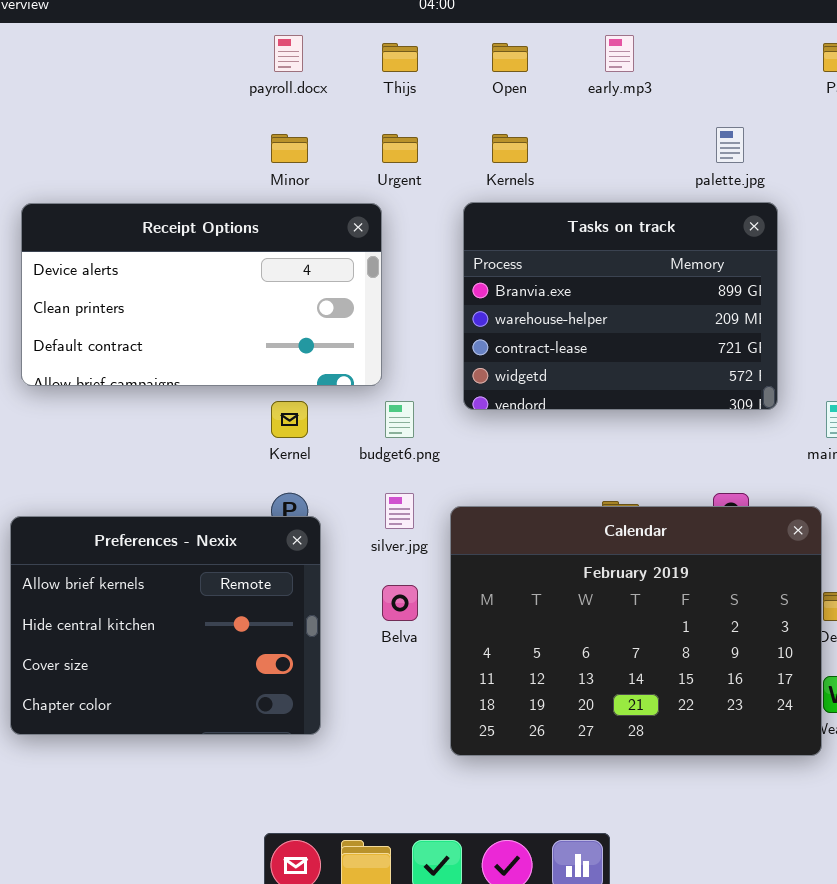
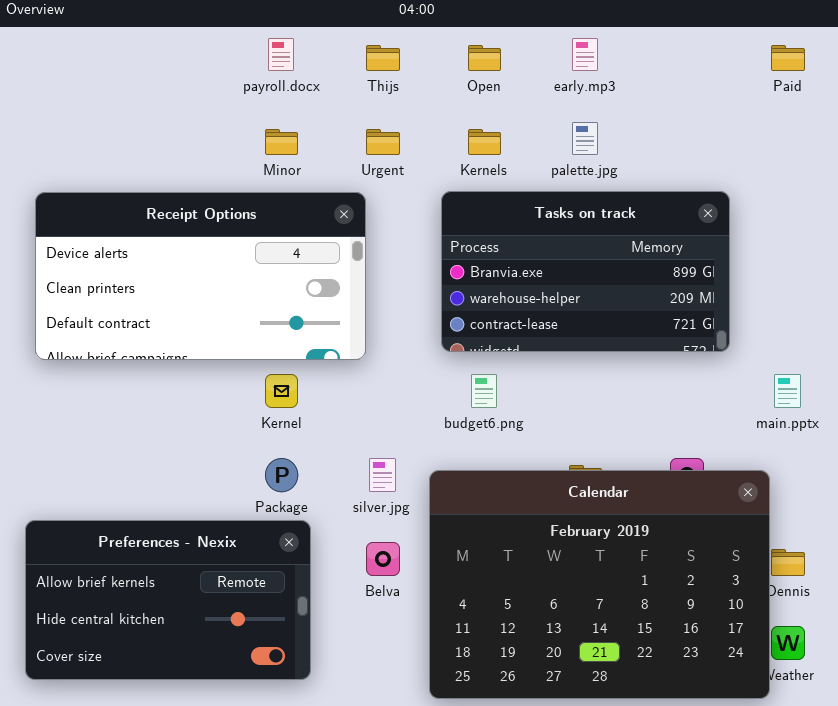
palette.jpg: [716,127,744,163] -> [572,122,598,155], moved
Tasks on track: [463,202,778,410] -> [441,191,730,352], resized
budget6.png: [385,401,414,438] -> [471,374,497,408], moved
Preferences - Nexix: [10,516,321,735] -> [25,520,311,680], resized

